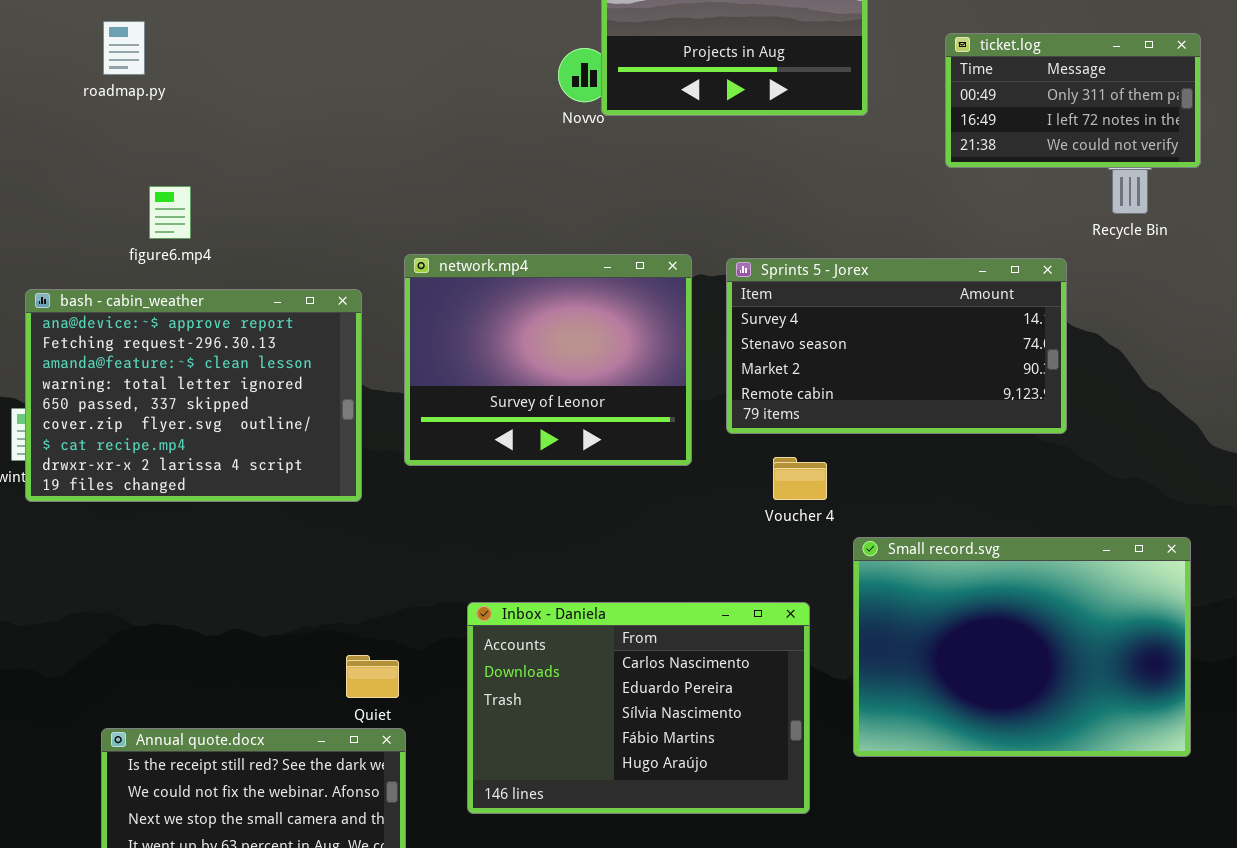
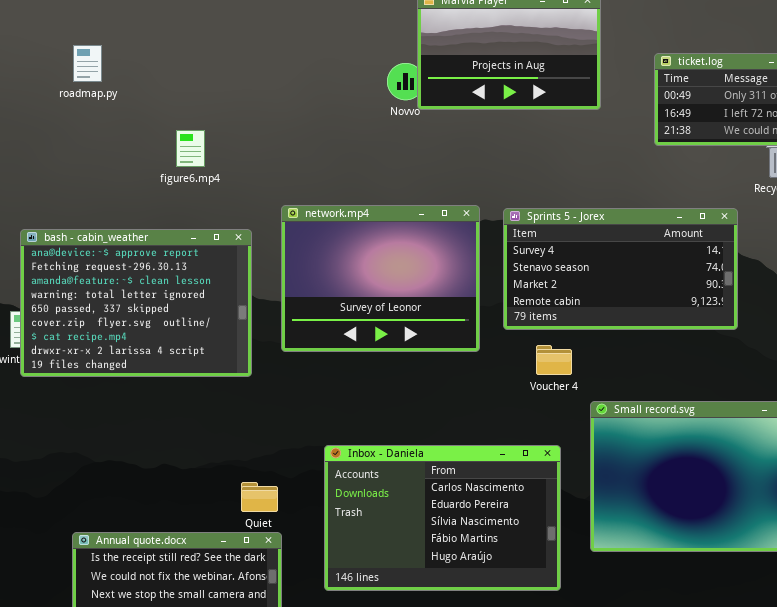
figure6.mp4: [149,186,191,239] -> [176,130,205,167], moved

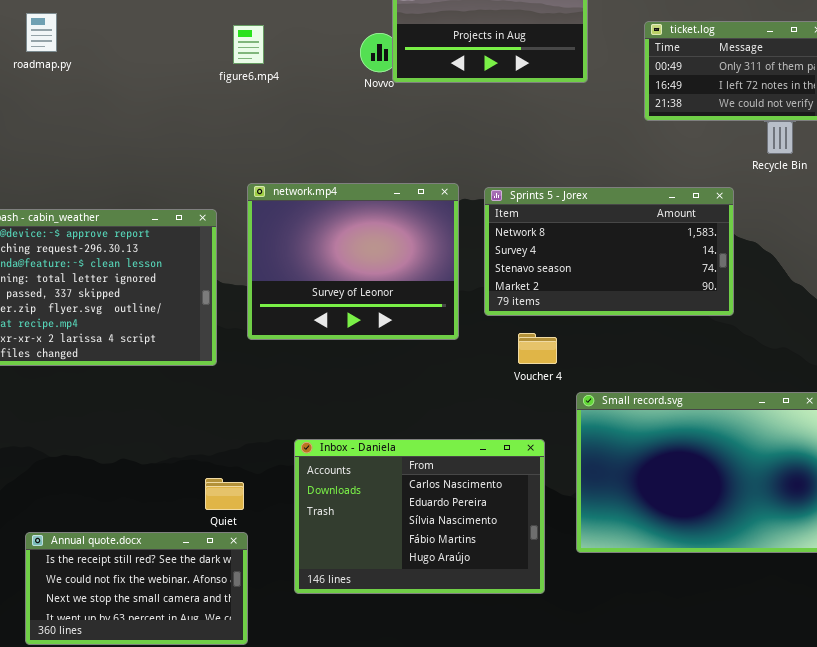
figure6.mp4: [176,130,205,167] -> [233,25,264,64], moved
Sprints 5 - Jorex: [503,208,738,330] -> [484,187,734,316], scrolled up 1 row

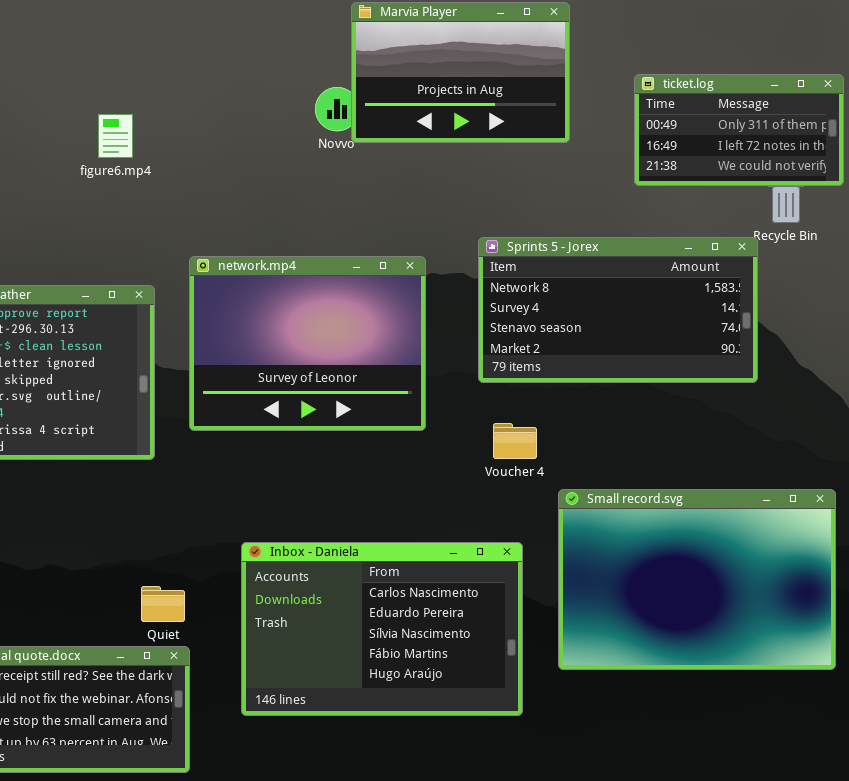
figure6.mp4: [233,25,264,64] -> [98,114,133,158], moved
Sprints 5 - Jorex: [484,187,734,316] -> [478,237,758,383], moved

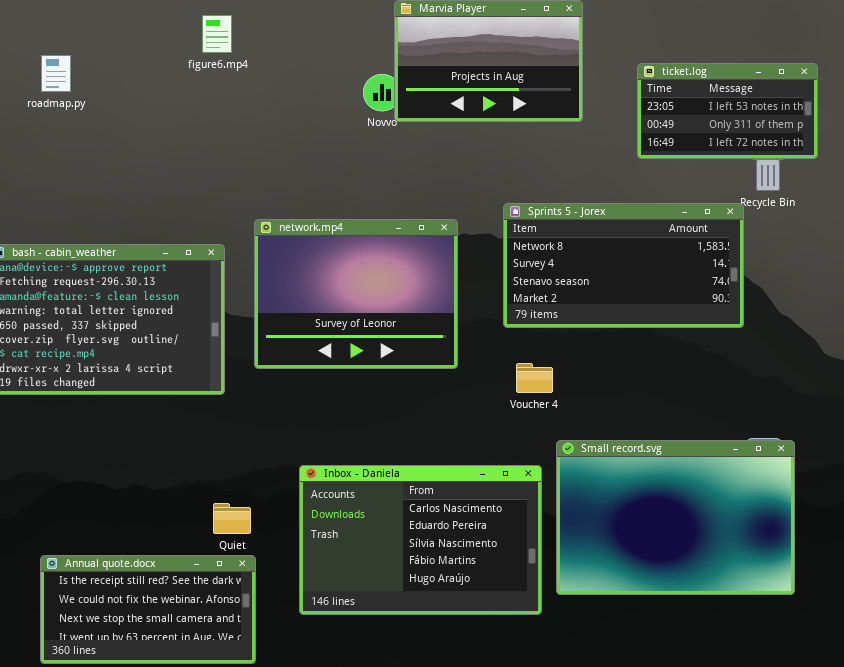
ticket.log: [634,74,844,186] -> [637,63,818,159], scrolled up 1 row
figure6.mp4: [98,114,133,158] -> [202,15,232,53], moved
Small record.svg: [558,489,836,670] -> [556,440,795,595], moved

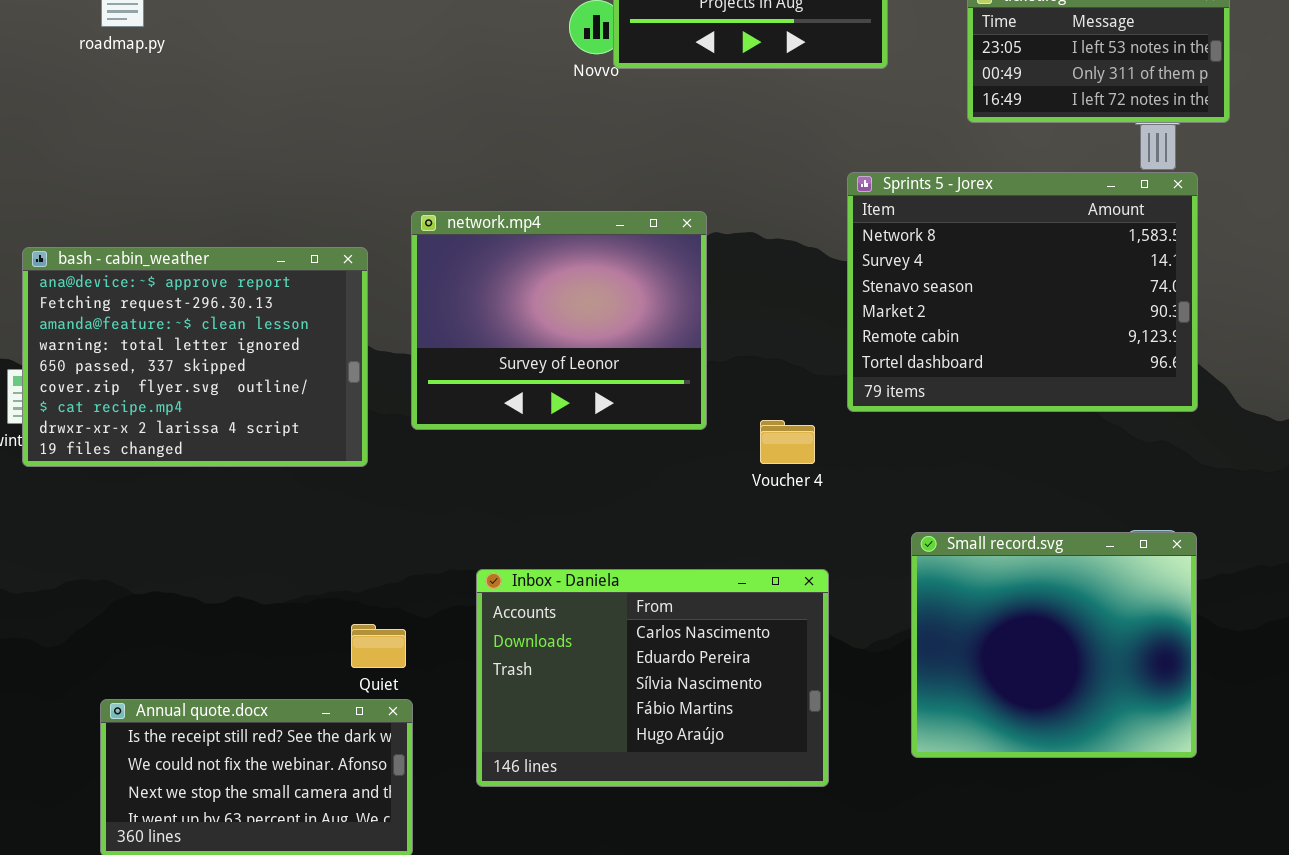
Sprints 5 - Jorex: [503,203,744,328] -> [847,172,1198,412], moved, resized
Voucher 4: [516,363,553,393] -> [760,420,815,464], moved
Small record.svg: [556,440,795,595] -> [911,532,1197,758], resized

